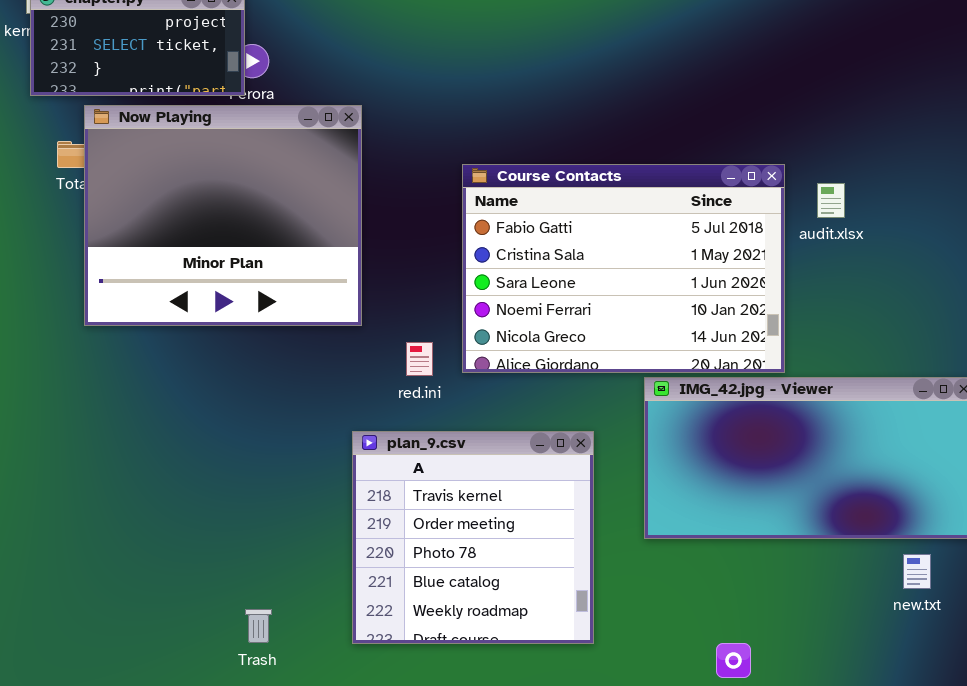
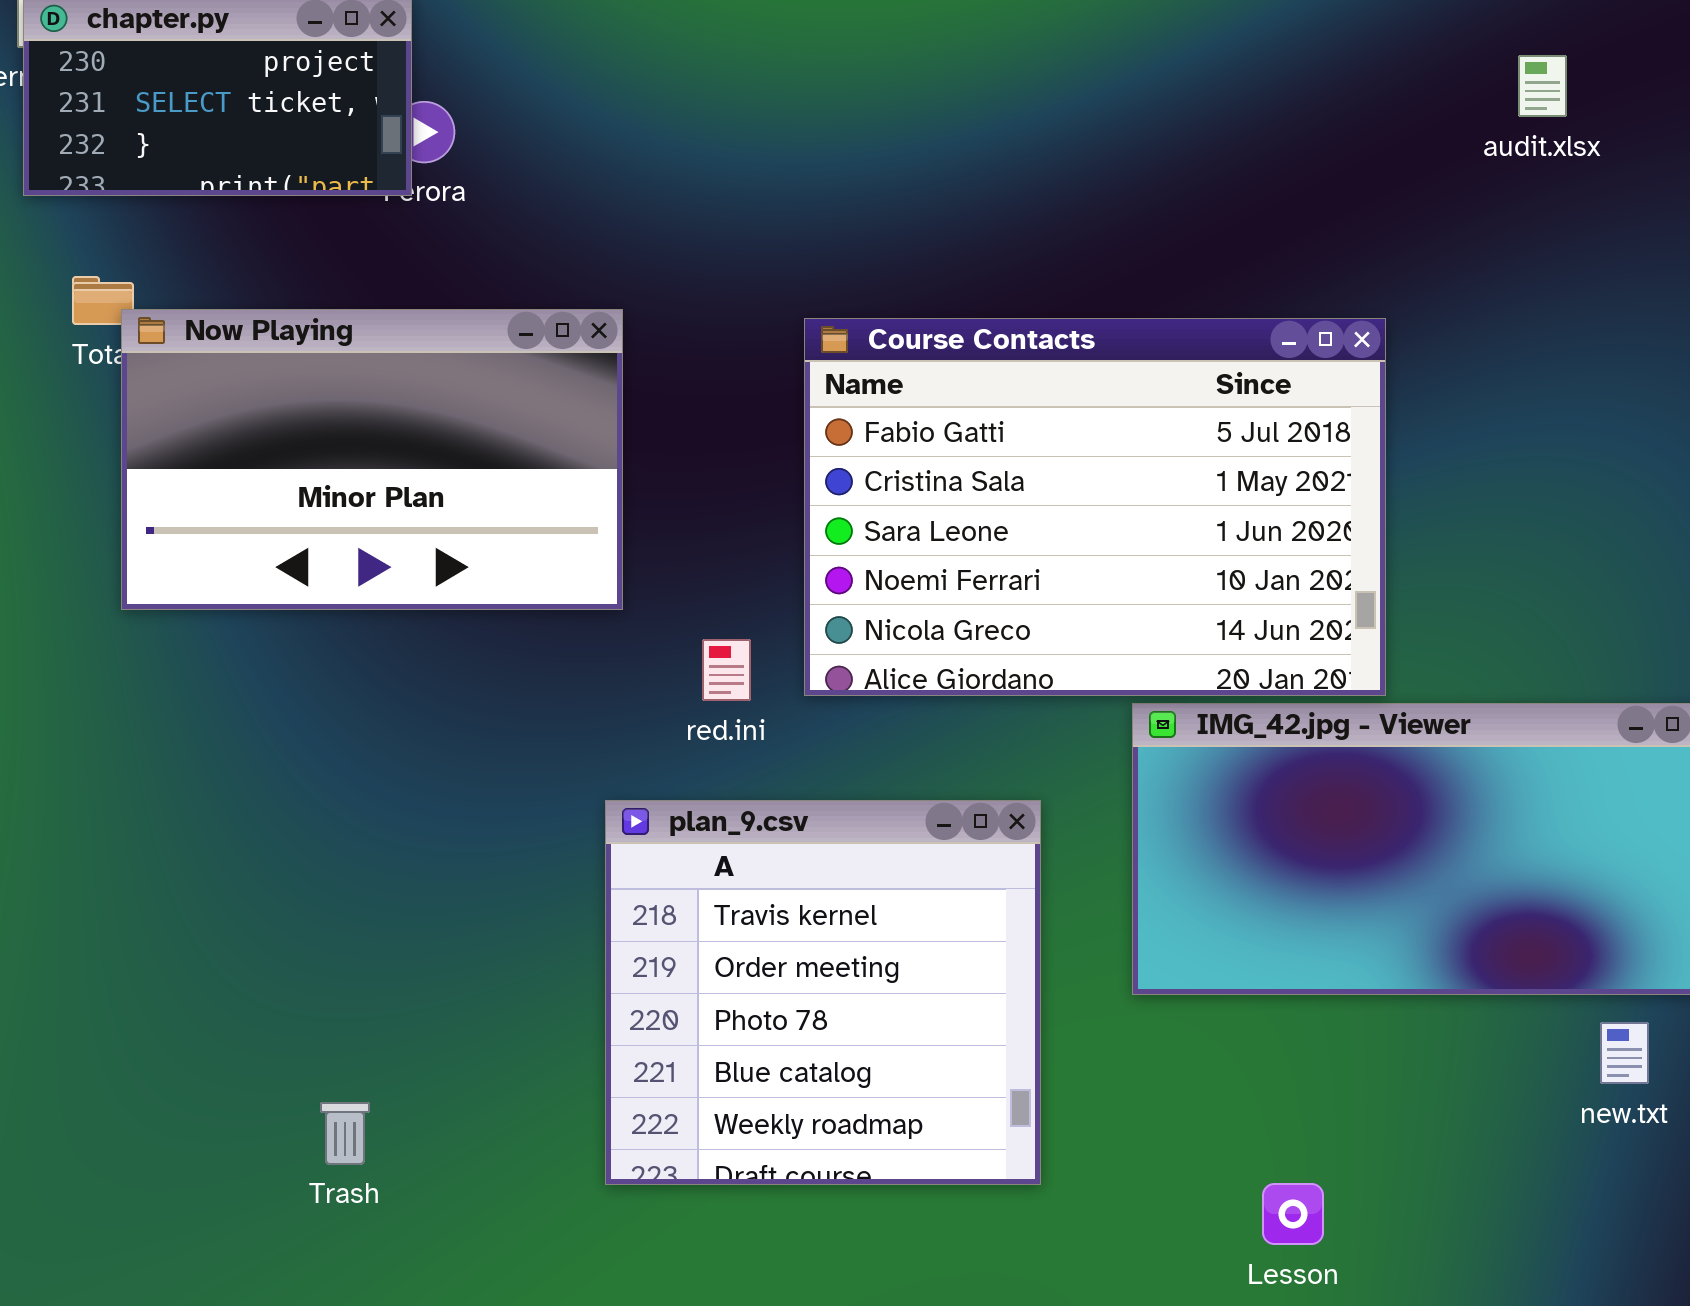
Now Playing: [84,105,362,326] -> [121,309,623,610], resized
audit.xlsx: [817,183,845,218] -> [1518,55,1567,117], moved
Trash: [245,609,272,643] -> [320,1102,370,1165], moved

